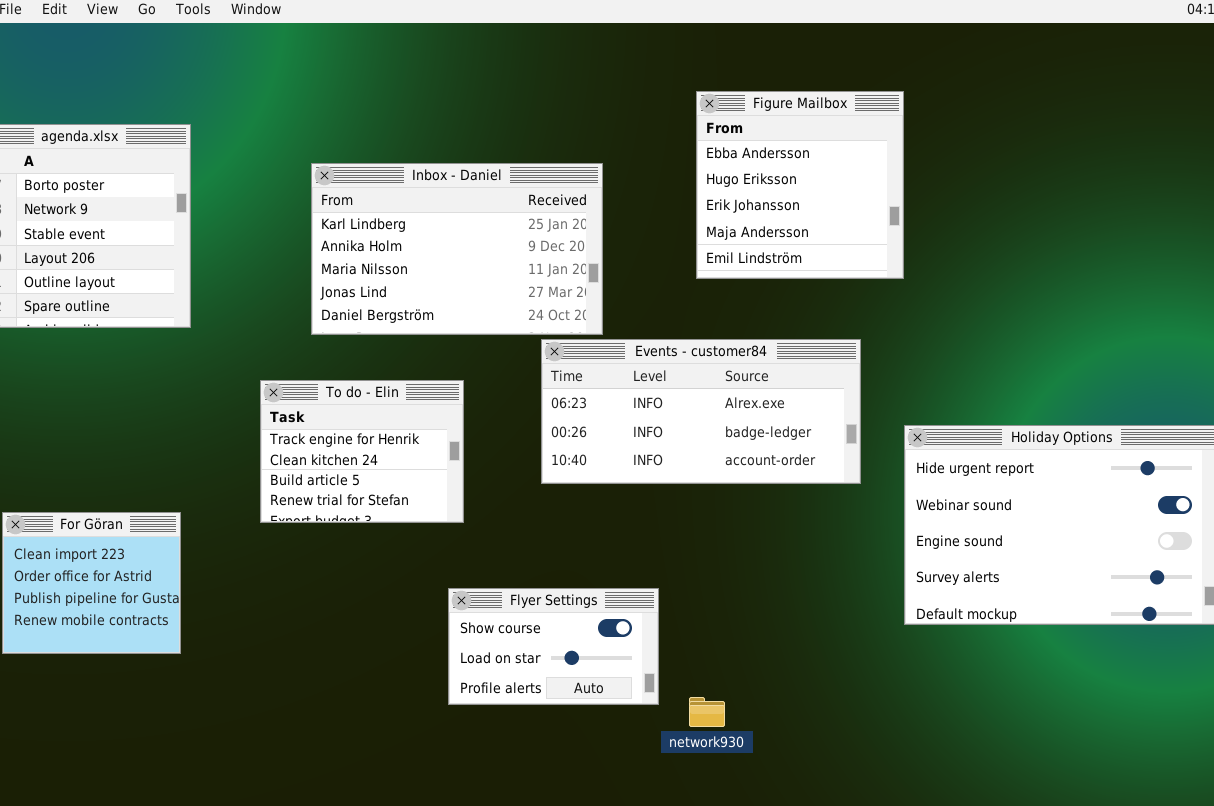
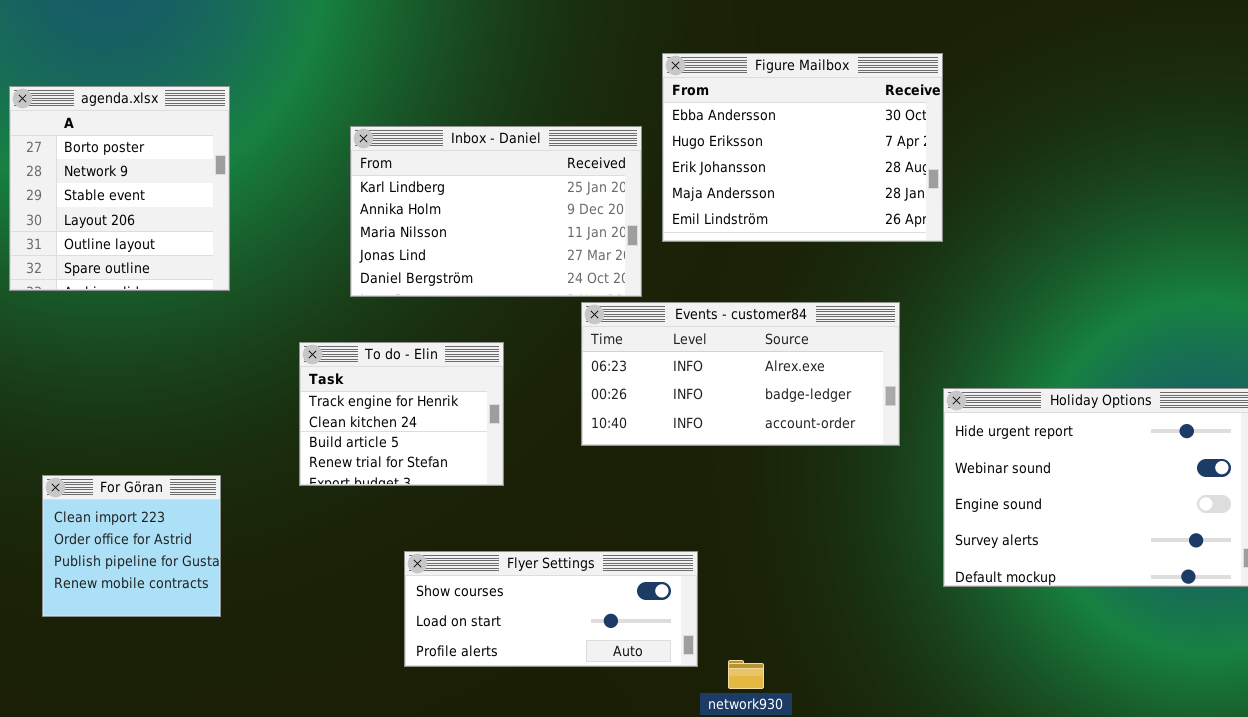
Figure Mailbox: [696,91,904,279] -> [662,53,943,242], resized
Flyer Settings: [448,588,659,705] -> [404,551,698,667], resized

